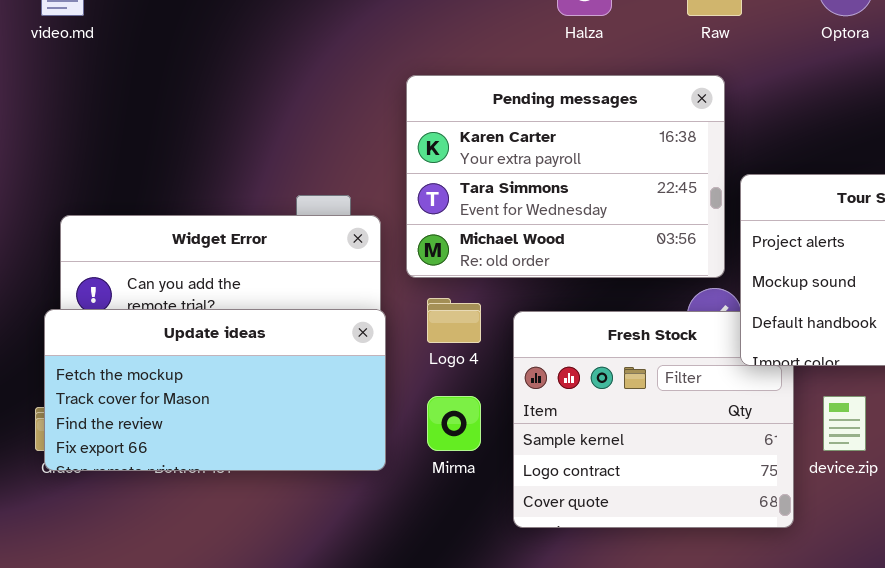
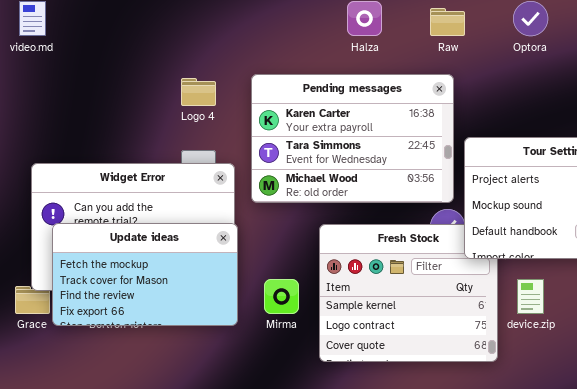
Logo 4: [427,298,481,343] -> [181,78,216,106], moved
Update ideas: [44,309,386,471] -> [52,223,238,326], resized

